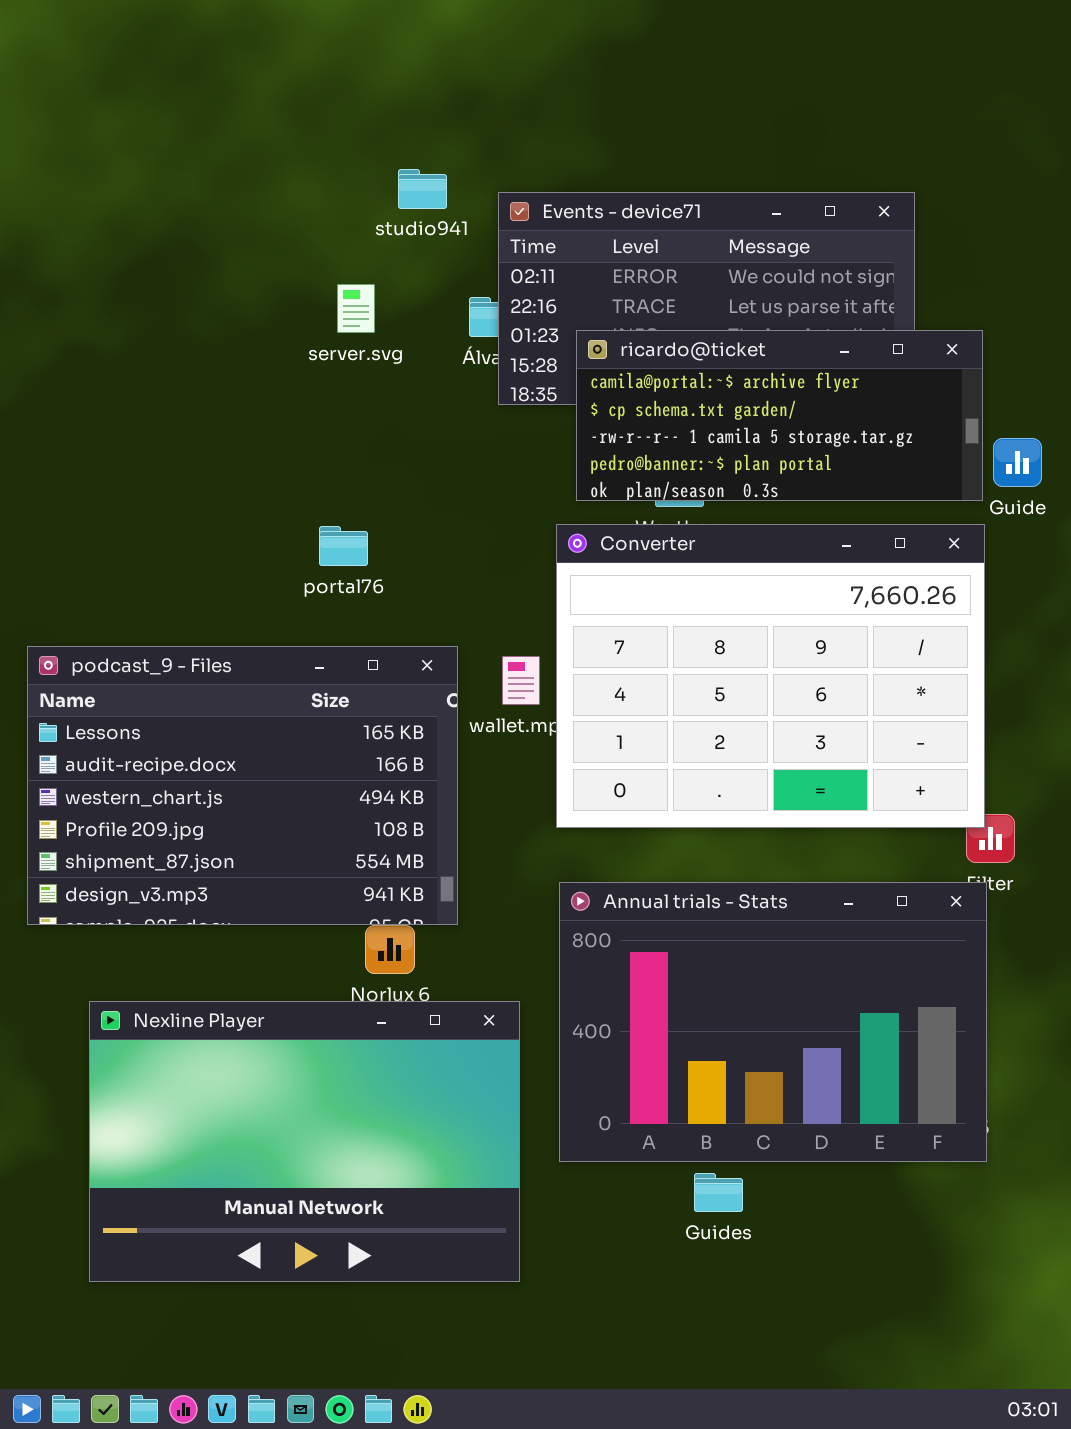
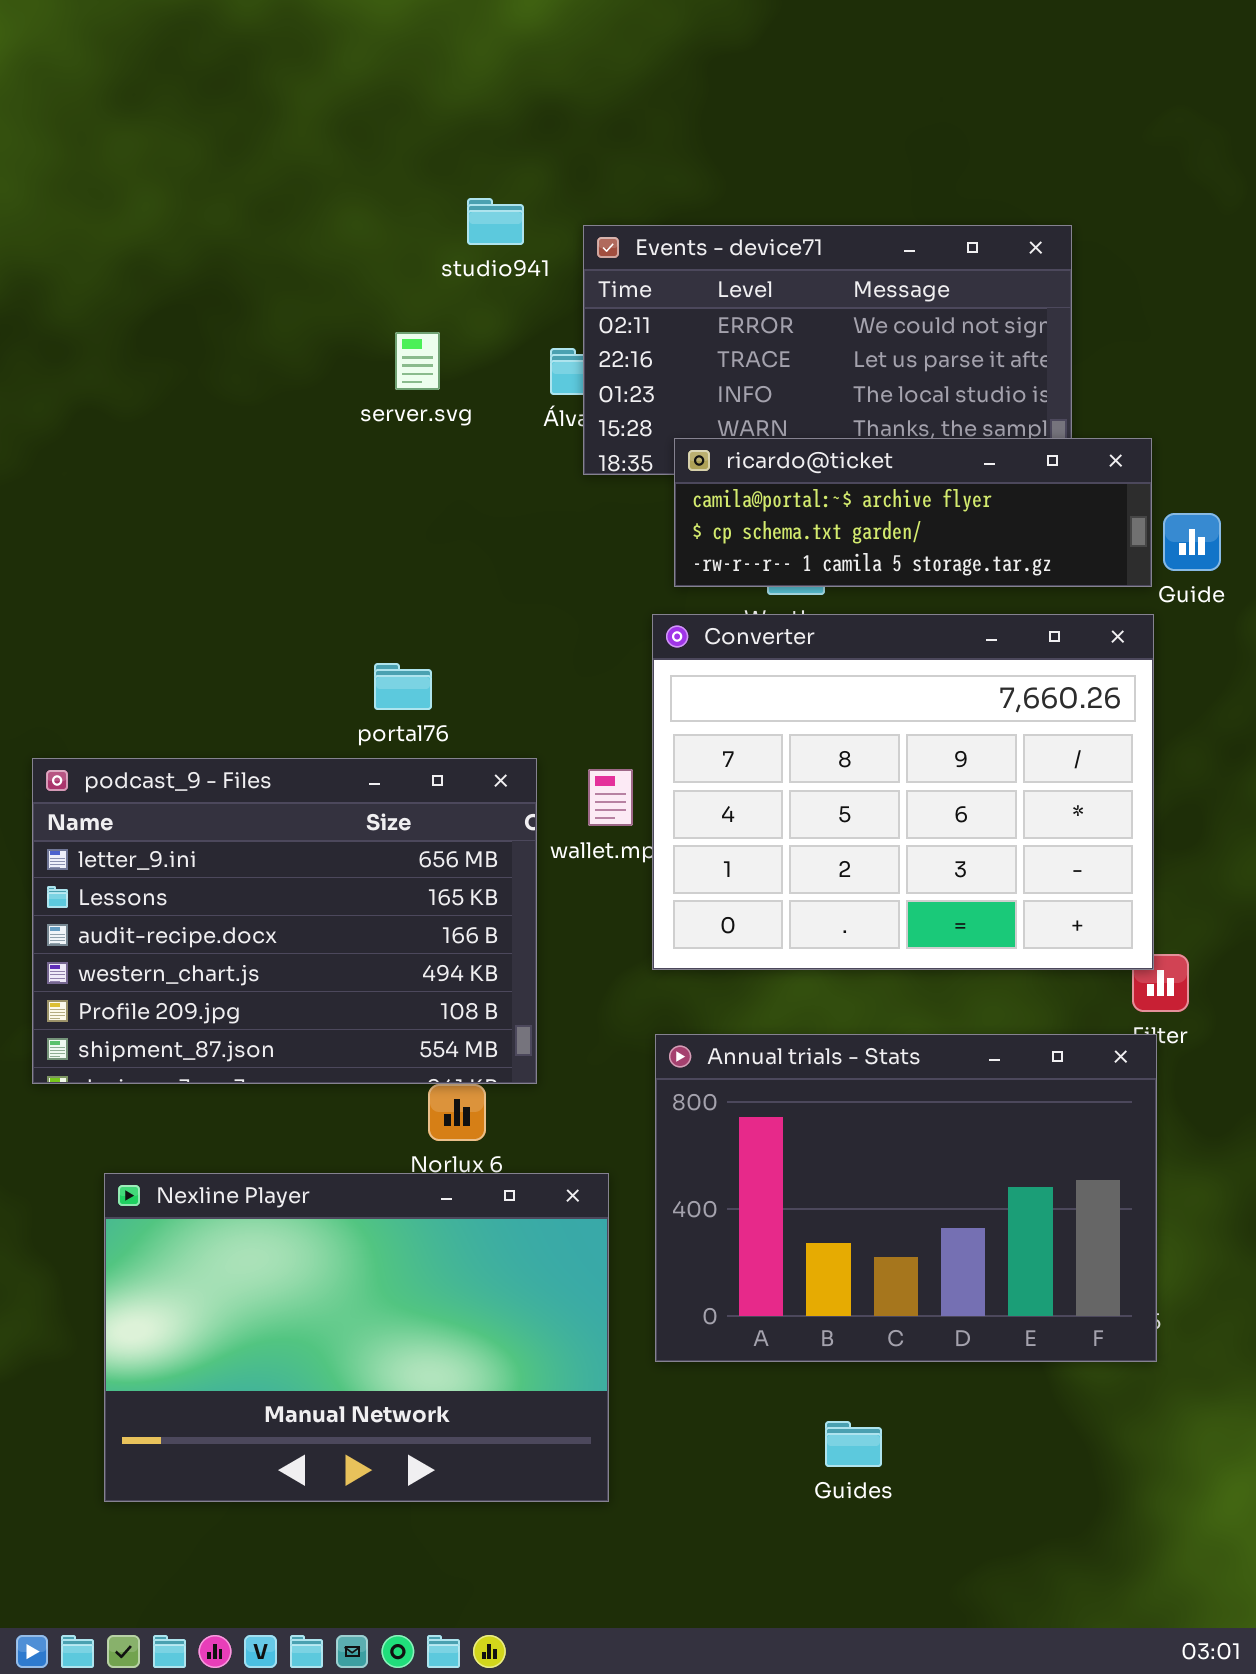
ricardo@ticket: [576,330,983,501] -> [674,438,1152,587], resized
portal76: [319,526,368,566] -> [374,663,432,710], moved
podcast_9 - Files: [27,646,458,925] -> [32,758,537,1084], scrolled up 1 row
Guides: [694,1173,743,1212] -> [825,1421,882,1467], moved

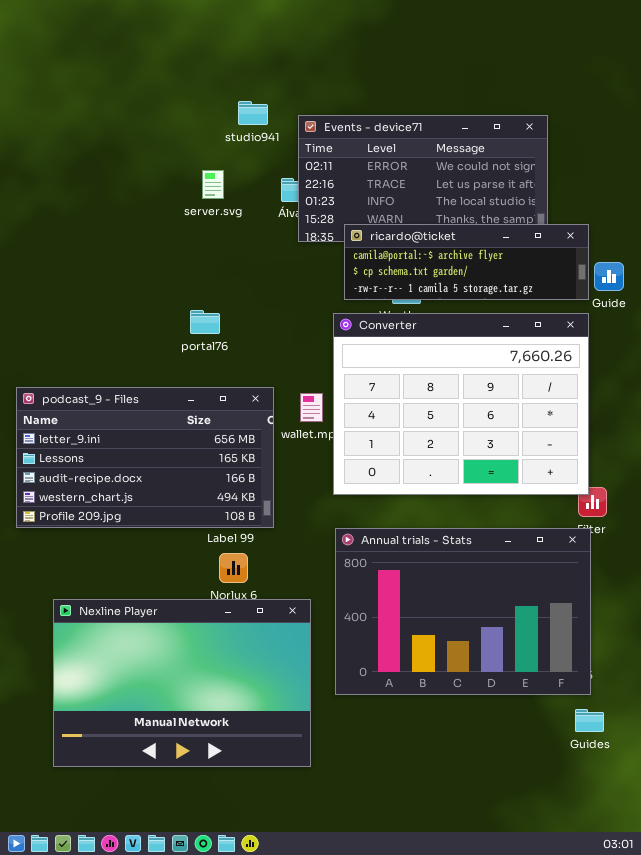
portal76: [374,663,432,710] -> [190,310,220,334], moved
podcast_9 - Files: [32,758,537,1084] -> [16,387,274,528], resized
Guides: [825,1421,882,1467] -> [575,709,604,732], moved

